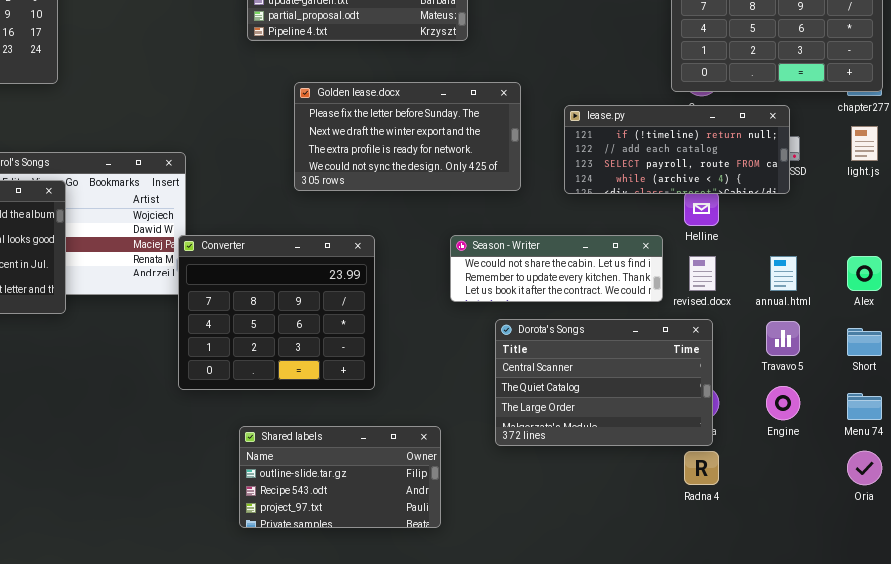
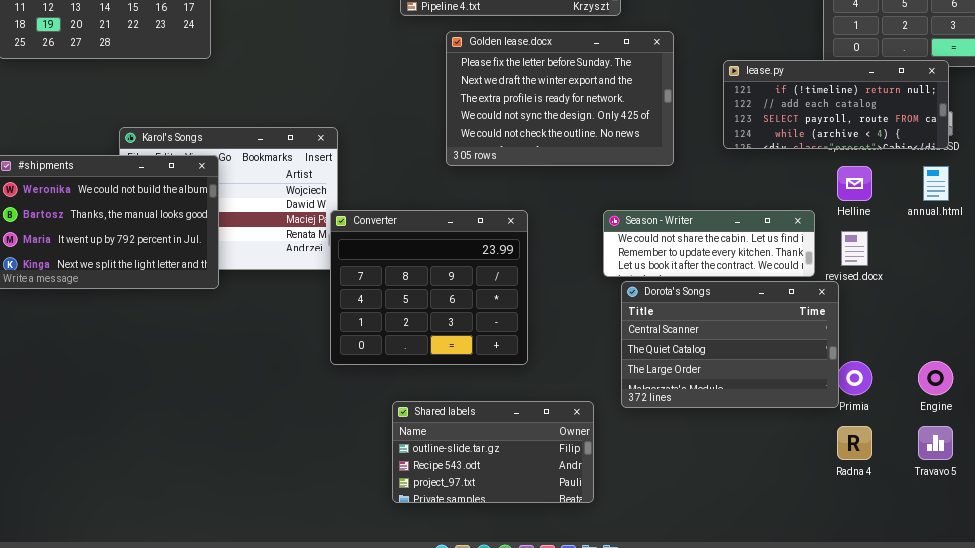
Golden lease.docx: [294,82,521,191] -> [446,31,674,166], resized
lease.py: [564,105,790,194] -> [723,60,949,149], moved
annual.html: [770,256,797,291] -> [923,166,949,201], moved
Dorota's Songs: [495,319,713,446] -> [621,281,839,408], moved
Travavo 5: [766,321,800,356] -> [918,426,953,460], moved

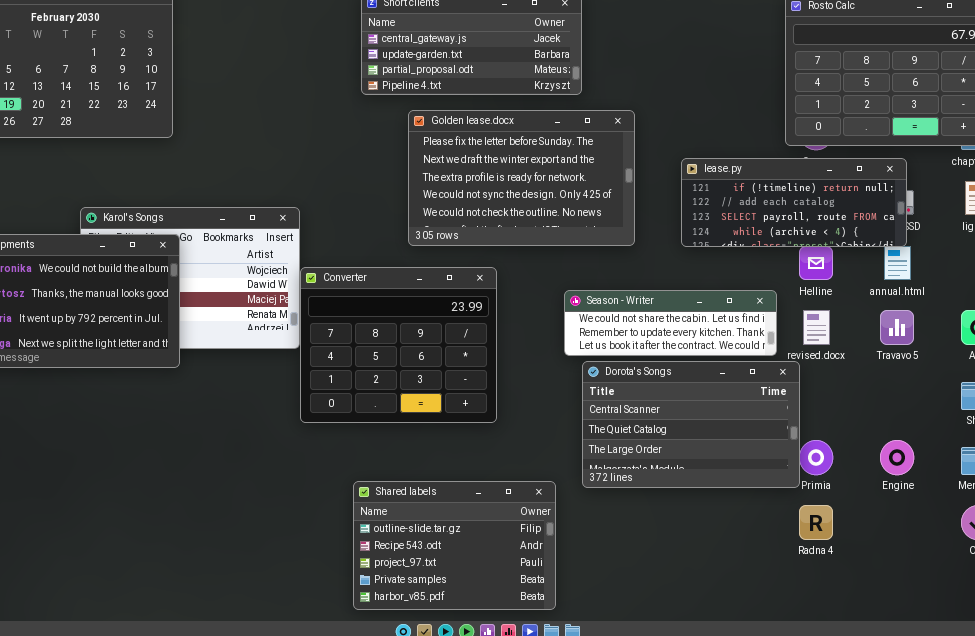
lease.py: [723,60,949,149] -> [681,158,907,247], moved
Converter: [330,210,528,365] -> [300,267,497,423], moved
Shared labels: [392,401,594,503] -> [353,481,556,610], resized
Travavo 5: [918,426,953,460] -> [880,310,914,345], moved

